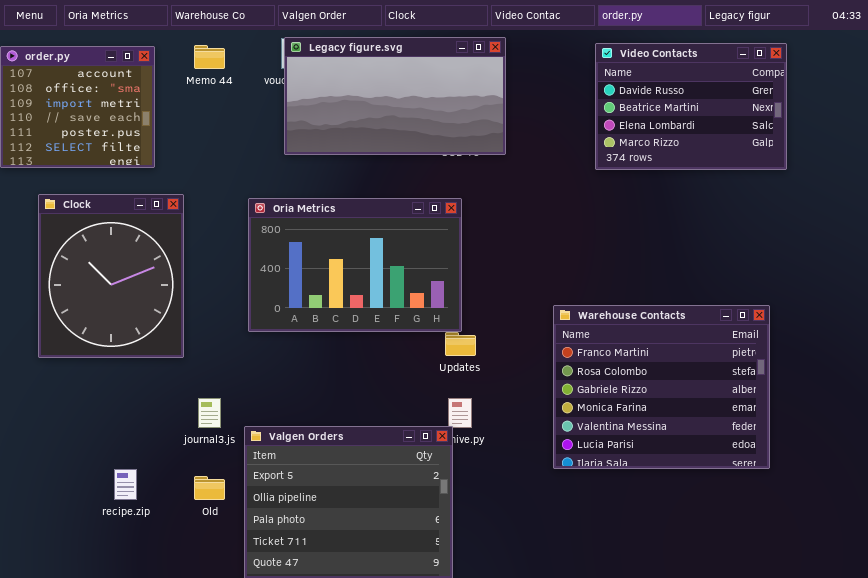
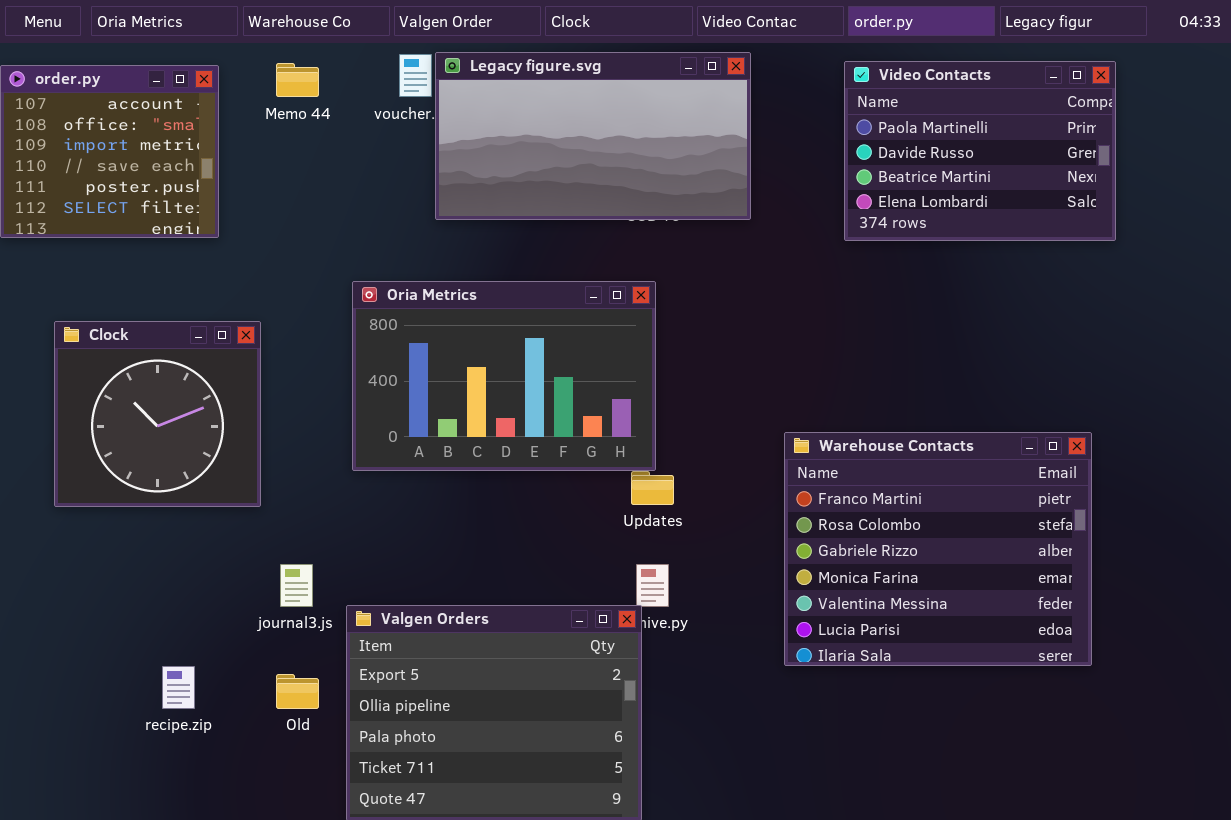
Legacy figure.svg: [284,37,506,155] -> [435,52,751,220], moved
Video Contacts: [595,43,787,170] -> [844,61,1116,241], scrolled up 1 row
Clock: [38,194,184,358] -> [54,321,261,507], resized

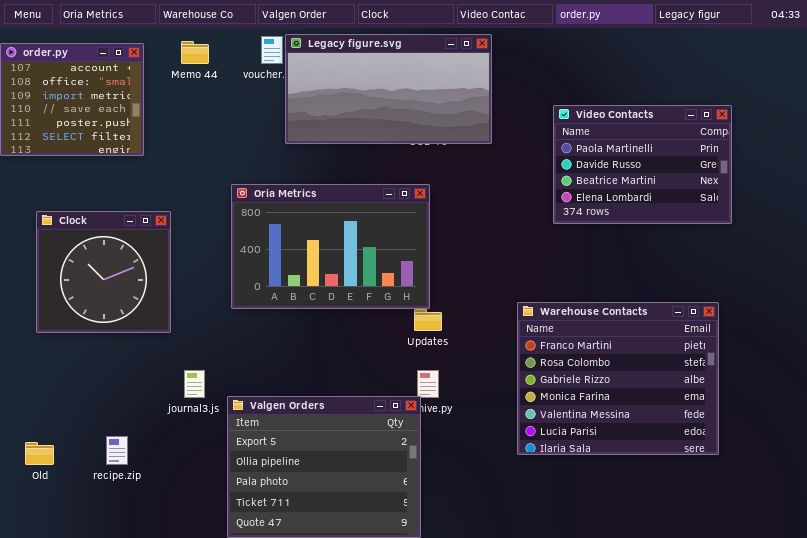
Video Contacts: [844,61,1116,241] -> [553,105,732,224], moved
Warehouse Contacts: [784,432,1092,666] -> [517,302,719,455], moved
Old: [276,674,319,709] -> [25,442,54,465], moved

